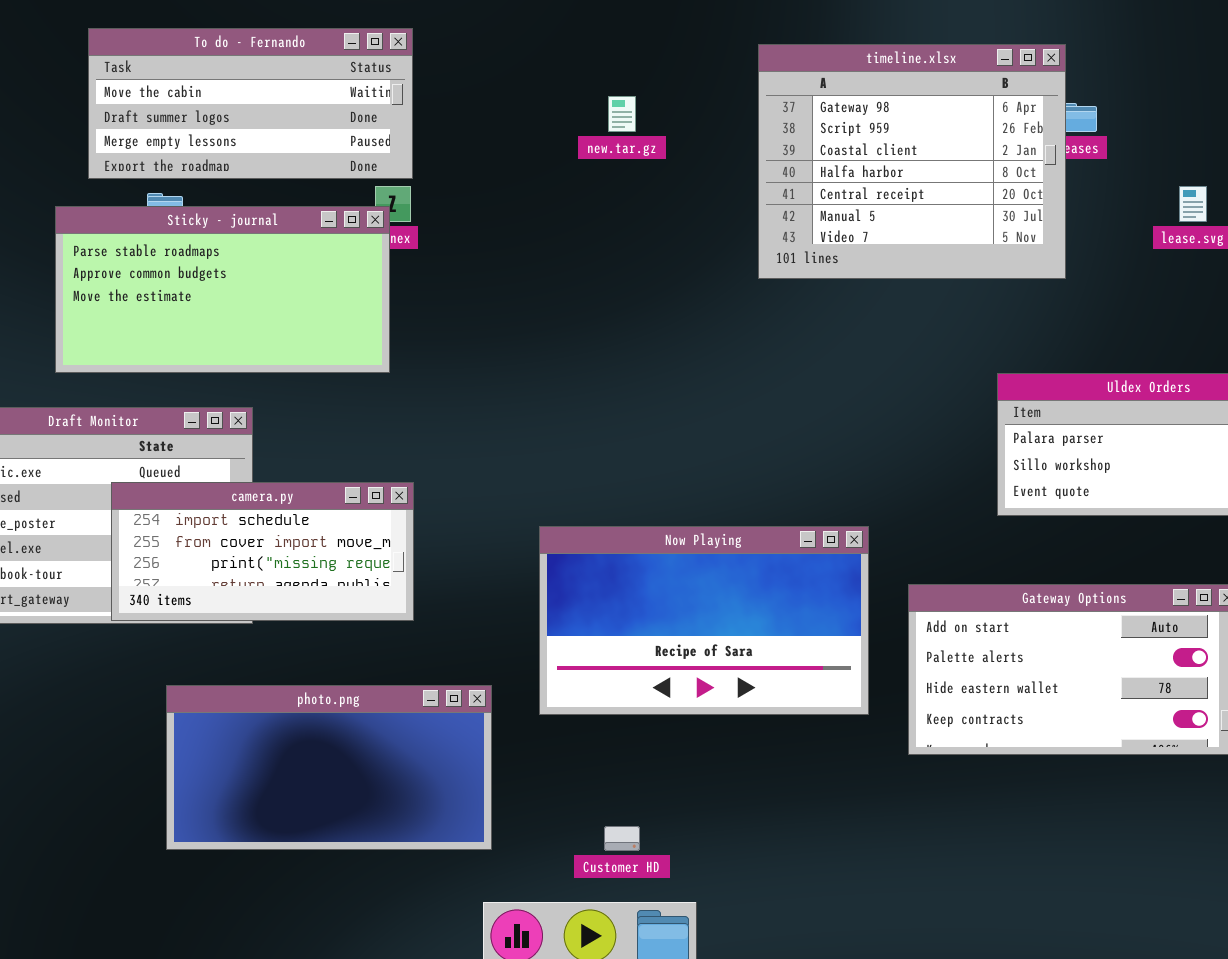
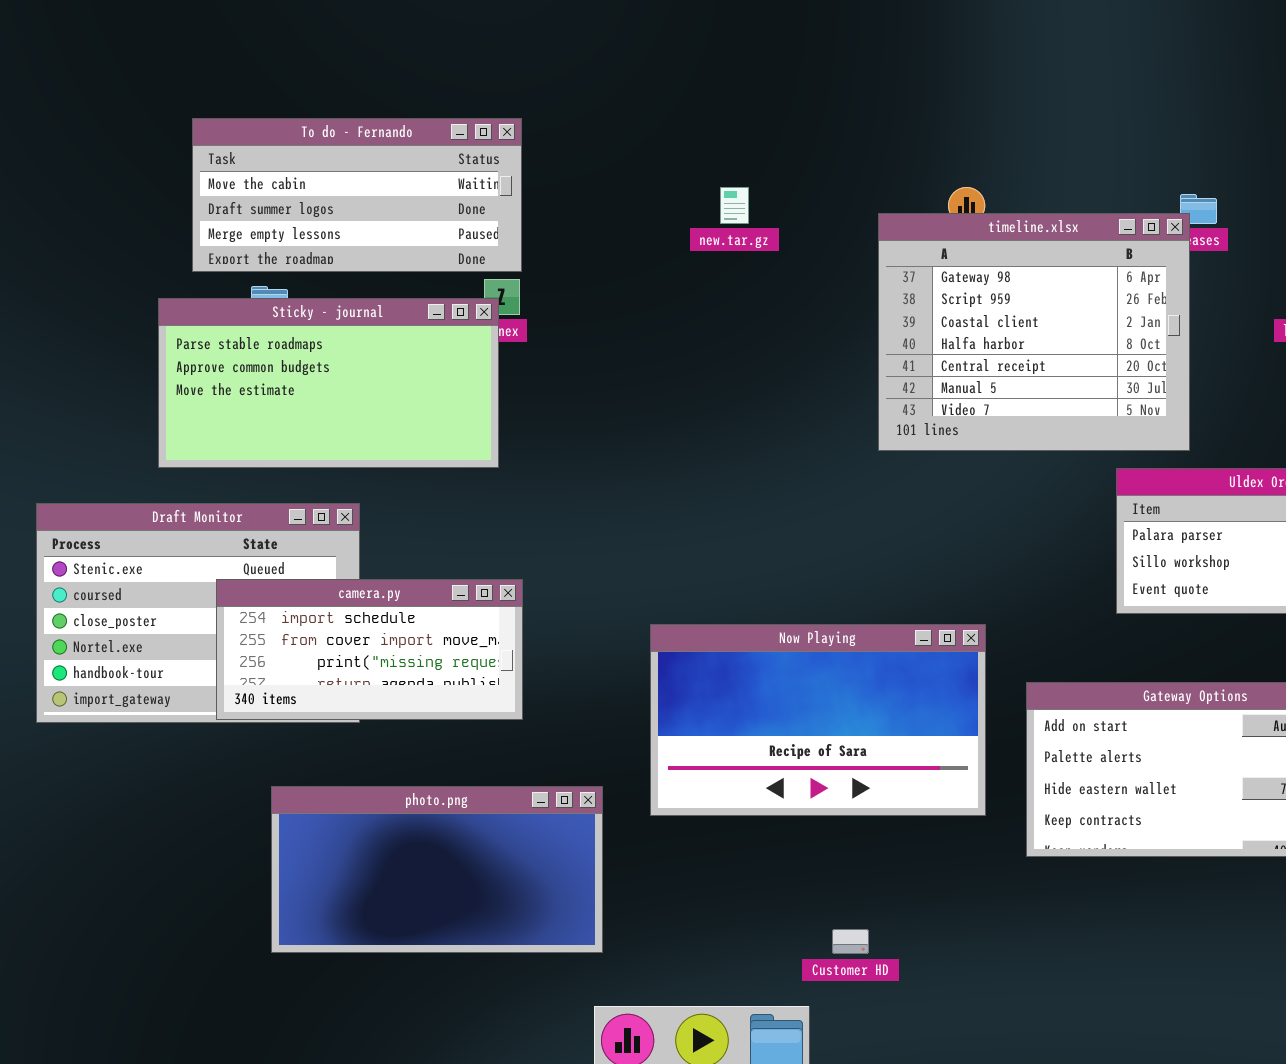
timeline.xlsx: [758,44,1066,279] -> [878,213,1190,451], moved
Customer HD: [604,826,640,851] -> [832,929,869,954], moved

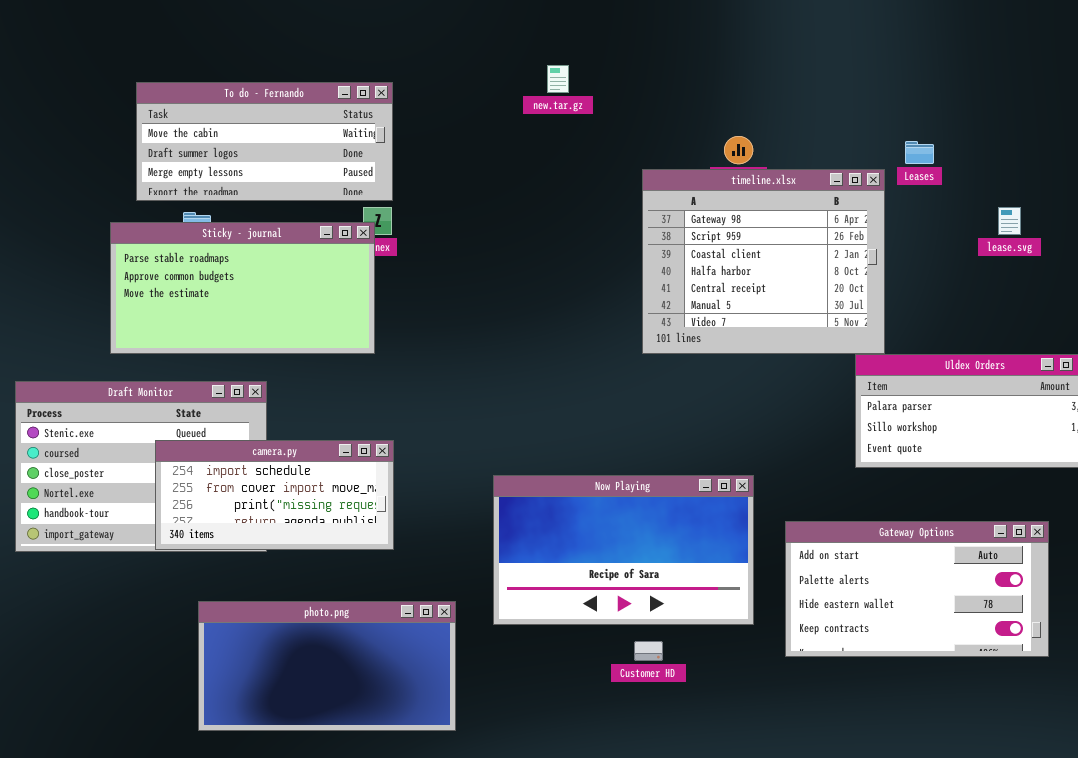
new.tar.gz: [720,187,749,224] -> [547,65,569,93], moved
timeline.xlsx: [878,213,1190,451] -> [642,169,885,354], moved
Customer HD: [832,929,869,954] -> [634,641,663,661], moved

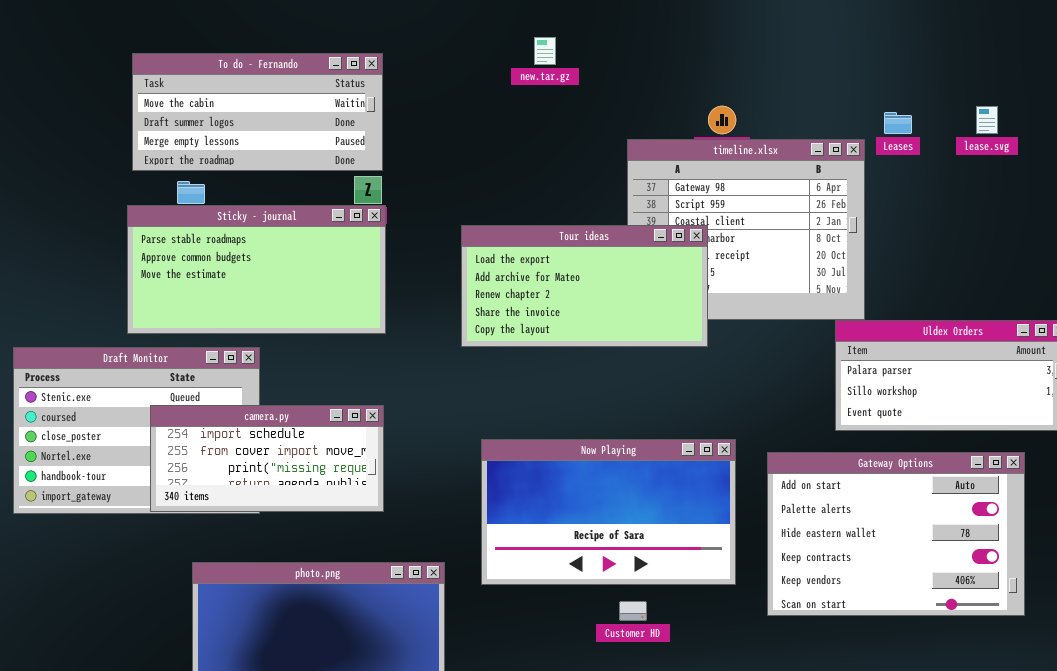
lease.svg: [998,207,1021,235] -> [976,106,998,134], moved
Sticky - journal: [110,222,375,354] -> [127,205,386,334], moved
Tour ideas: none -> [461,225,708,347], opened
Gateway Options: [785,521,1049,657] -> [767,452,1025,616], resized

